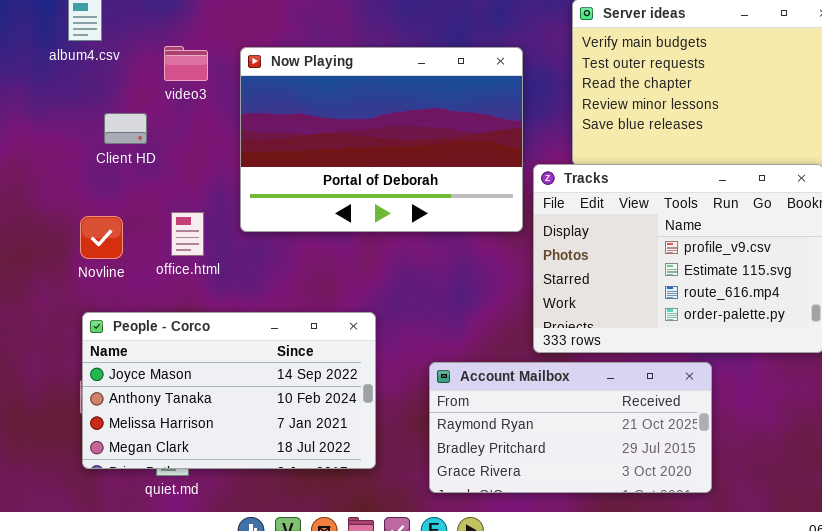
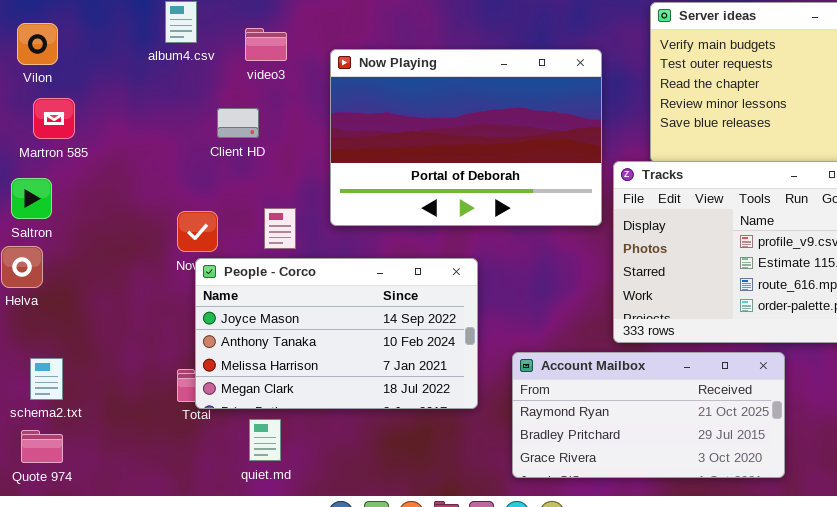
video3: [164,46,208,81] -> [245,28,287,61], moved
Client HD: [104,113,147,144] -> [217,108,259,138], moved
People - Corco: [82,312,376,469] -> [195,258,478,409], moved

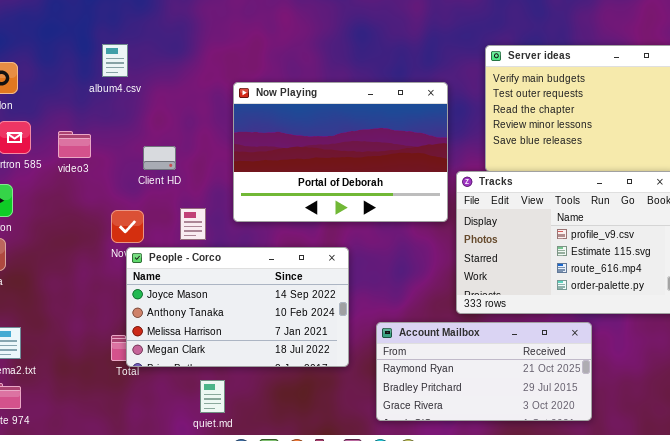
video3: [245,28,287,61] -> [58,131,91,158], moved
Client HD: [217,108,259,138] -> [143,146,176,170], moved
quiet.md: [249,419,281,461] -> [200,380,225,413], moved

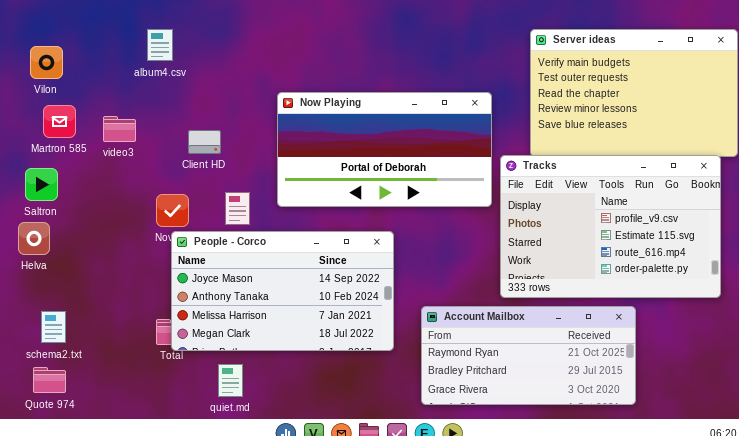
Now Playing: [233,82,448,222] -> [277,92,492,207], resized
quiet.md: [200,380,225,413] -> [218,364,243,397], moved

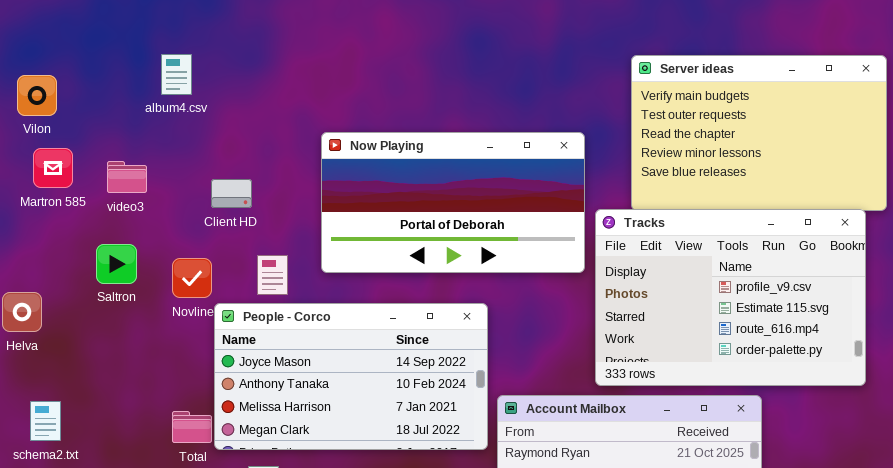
Saltron: [25,168,58,201] -> [96,244,137,284], moved
People - Corco: [171,231,394,351] -> [214,303,488,450], moved

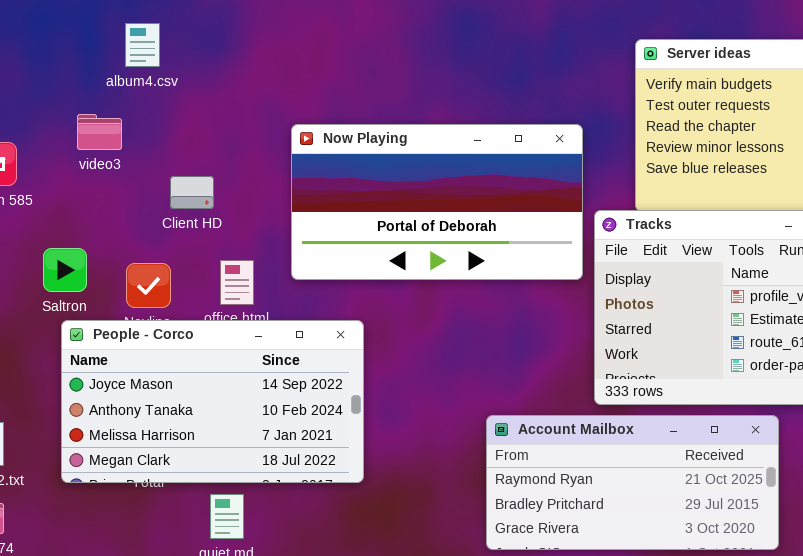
album4.csv: [161,54,192,95] -> [125,23,160,67], moved
video3: [107,161,147,193] -> [77,114,122,150], moved
People - Corco: [214,303,488,450] -> [61,320,364,483], moved

